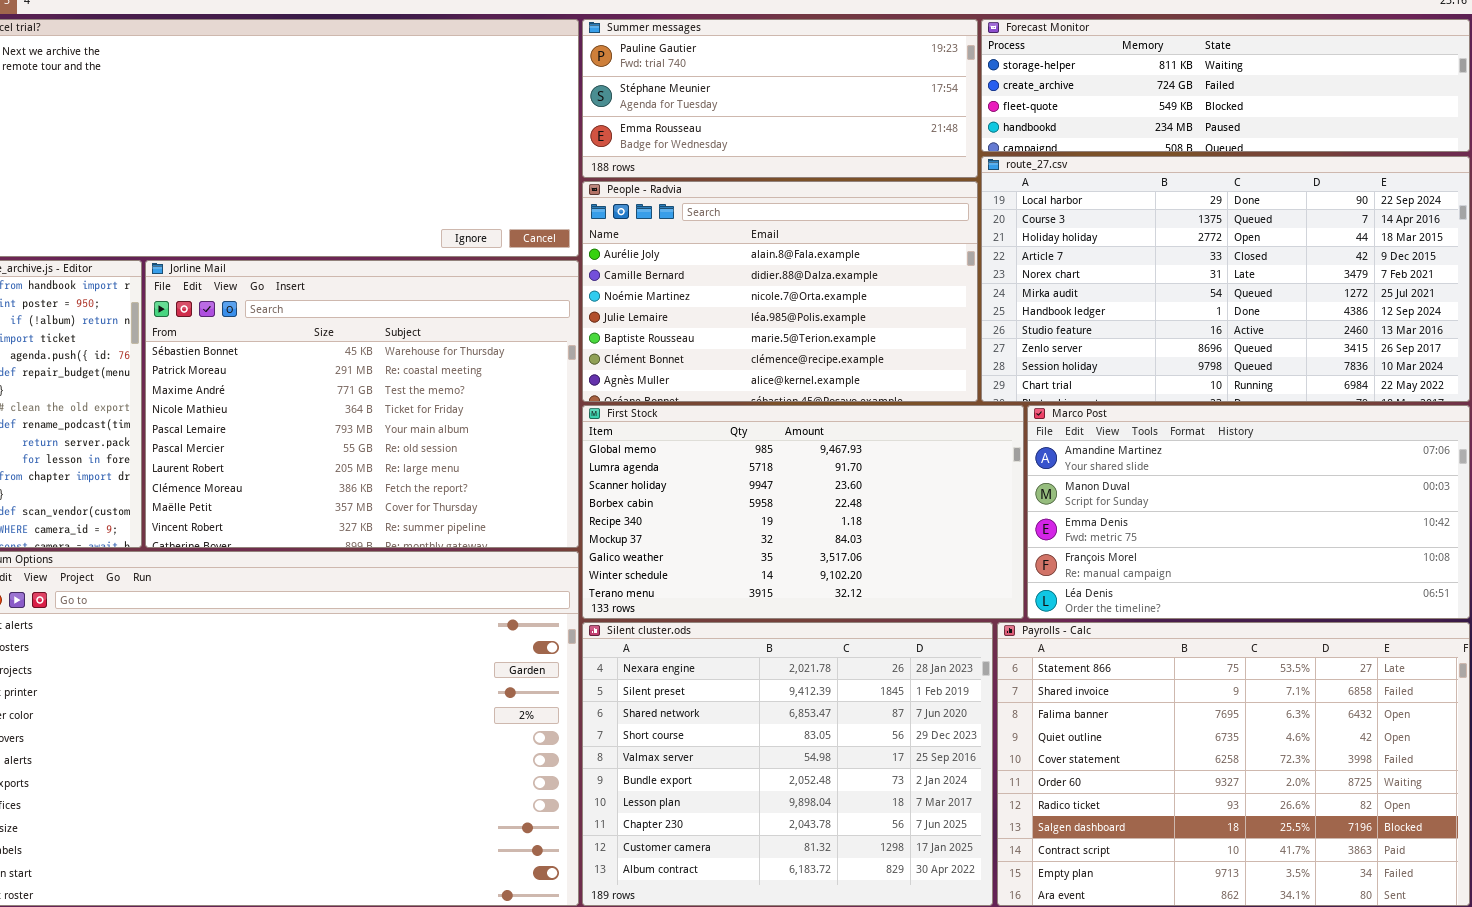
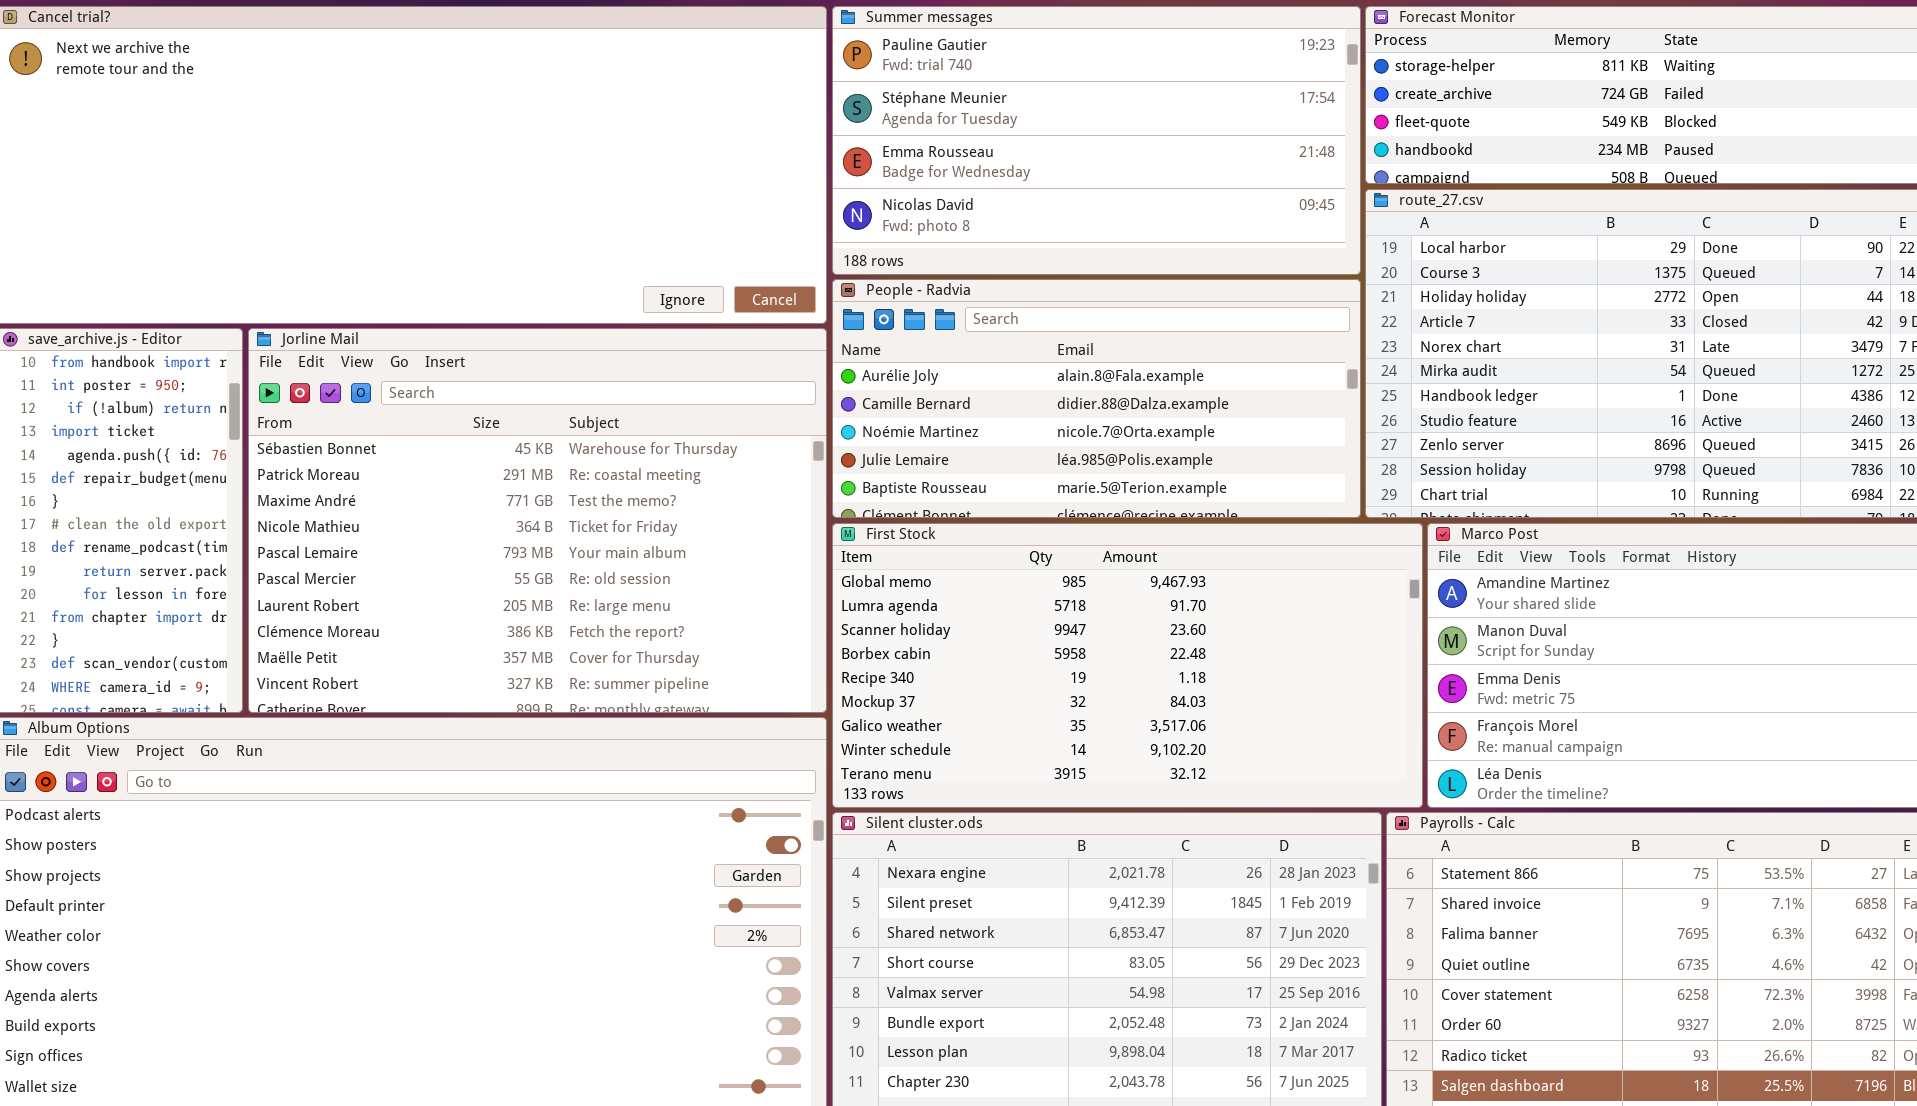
Summer messages: [582,19,978,178] -> [832,6,1361,275], resized
People - Radvia: [582,181,978,402] -> [832,279,1361,518], resized

